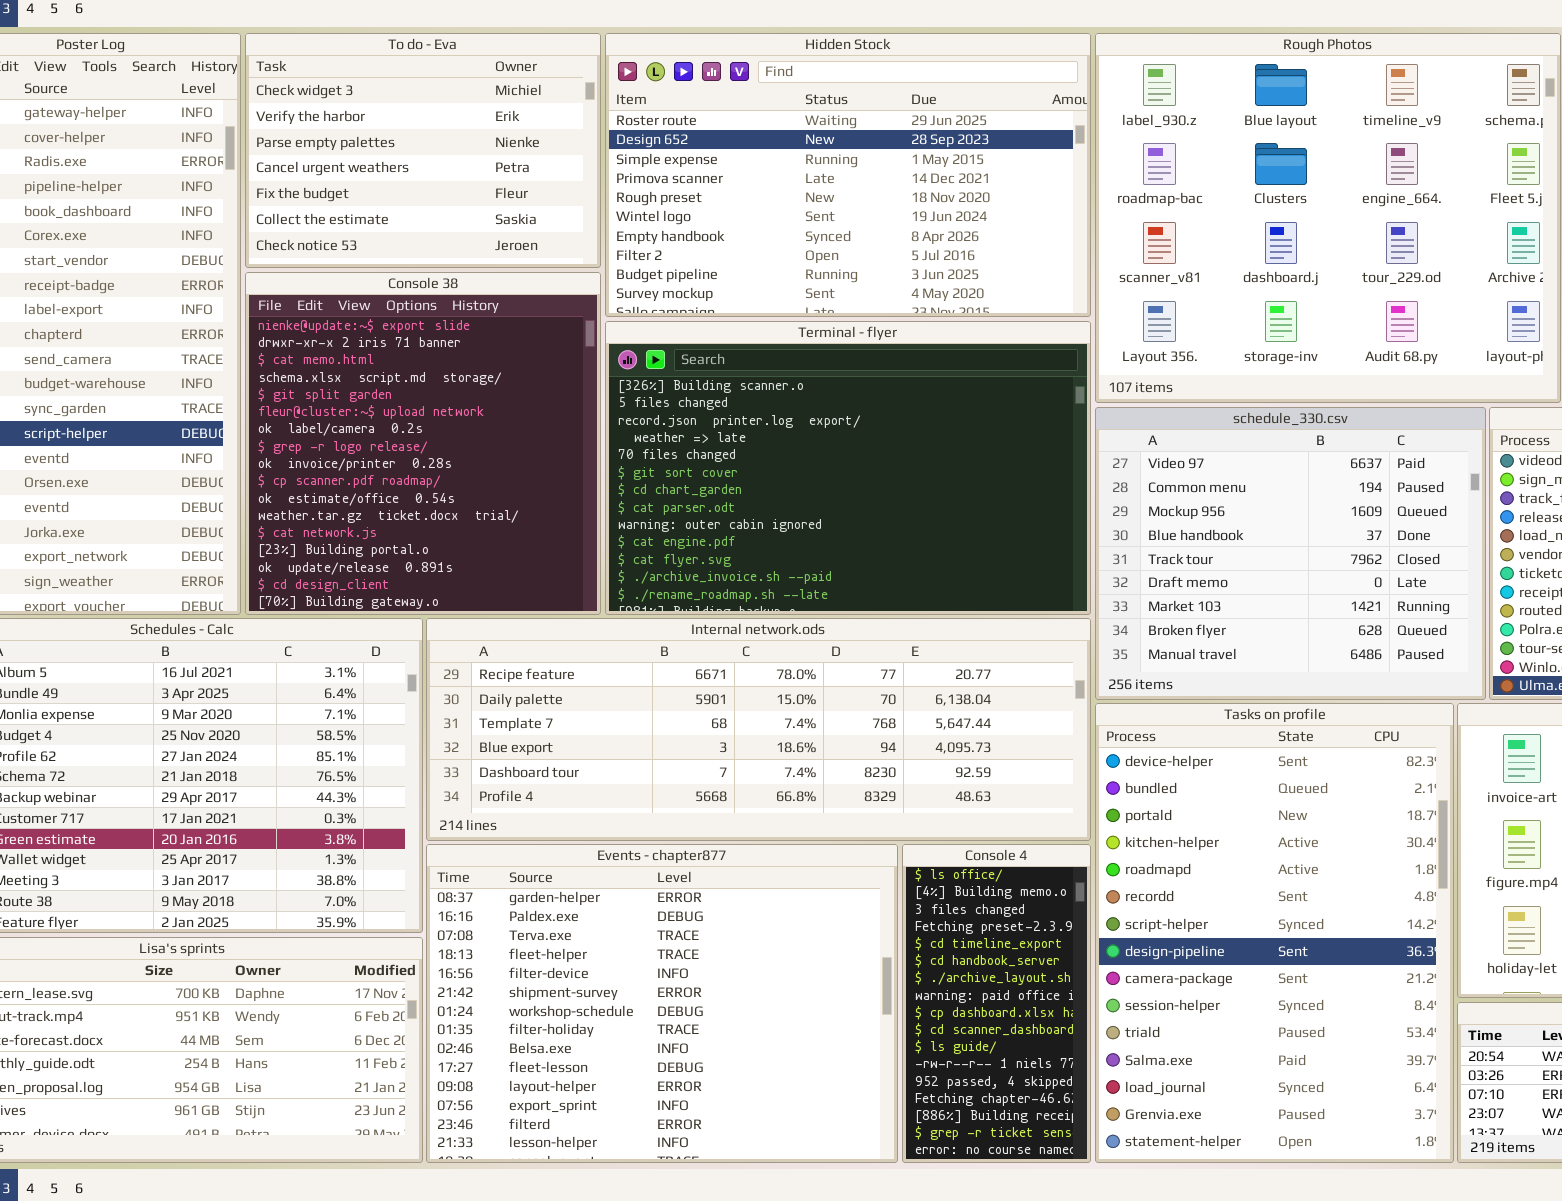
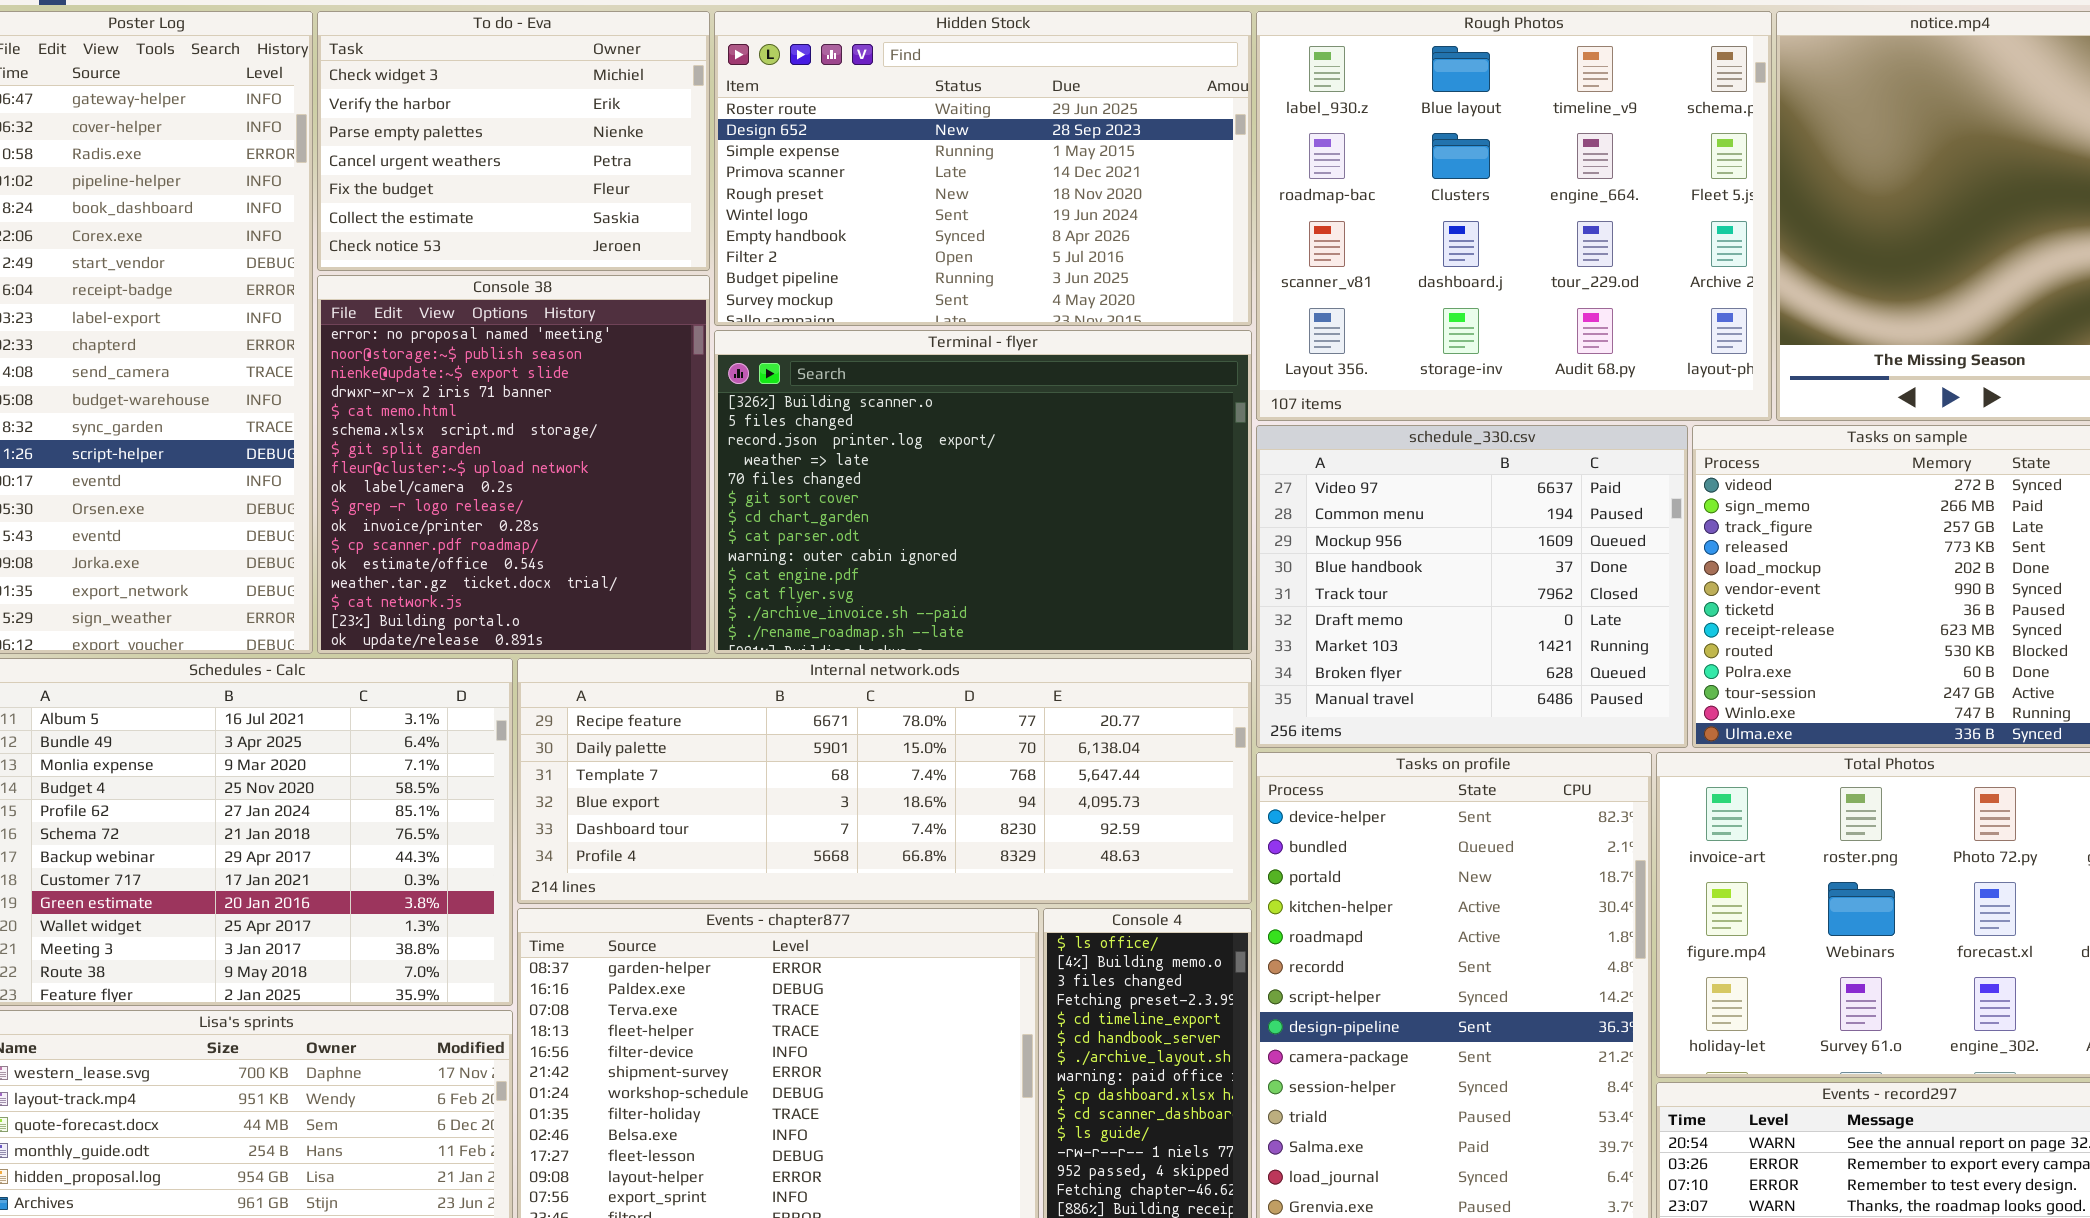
Console 38: [245,272,601,615] -> [317,275,710,654], scrolled up 2 rows

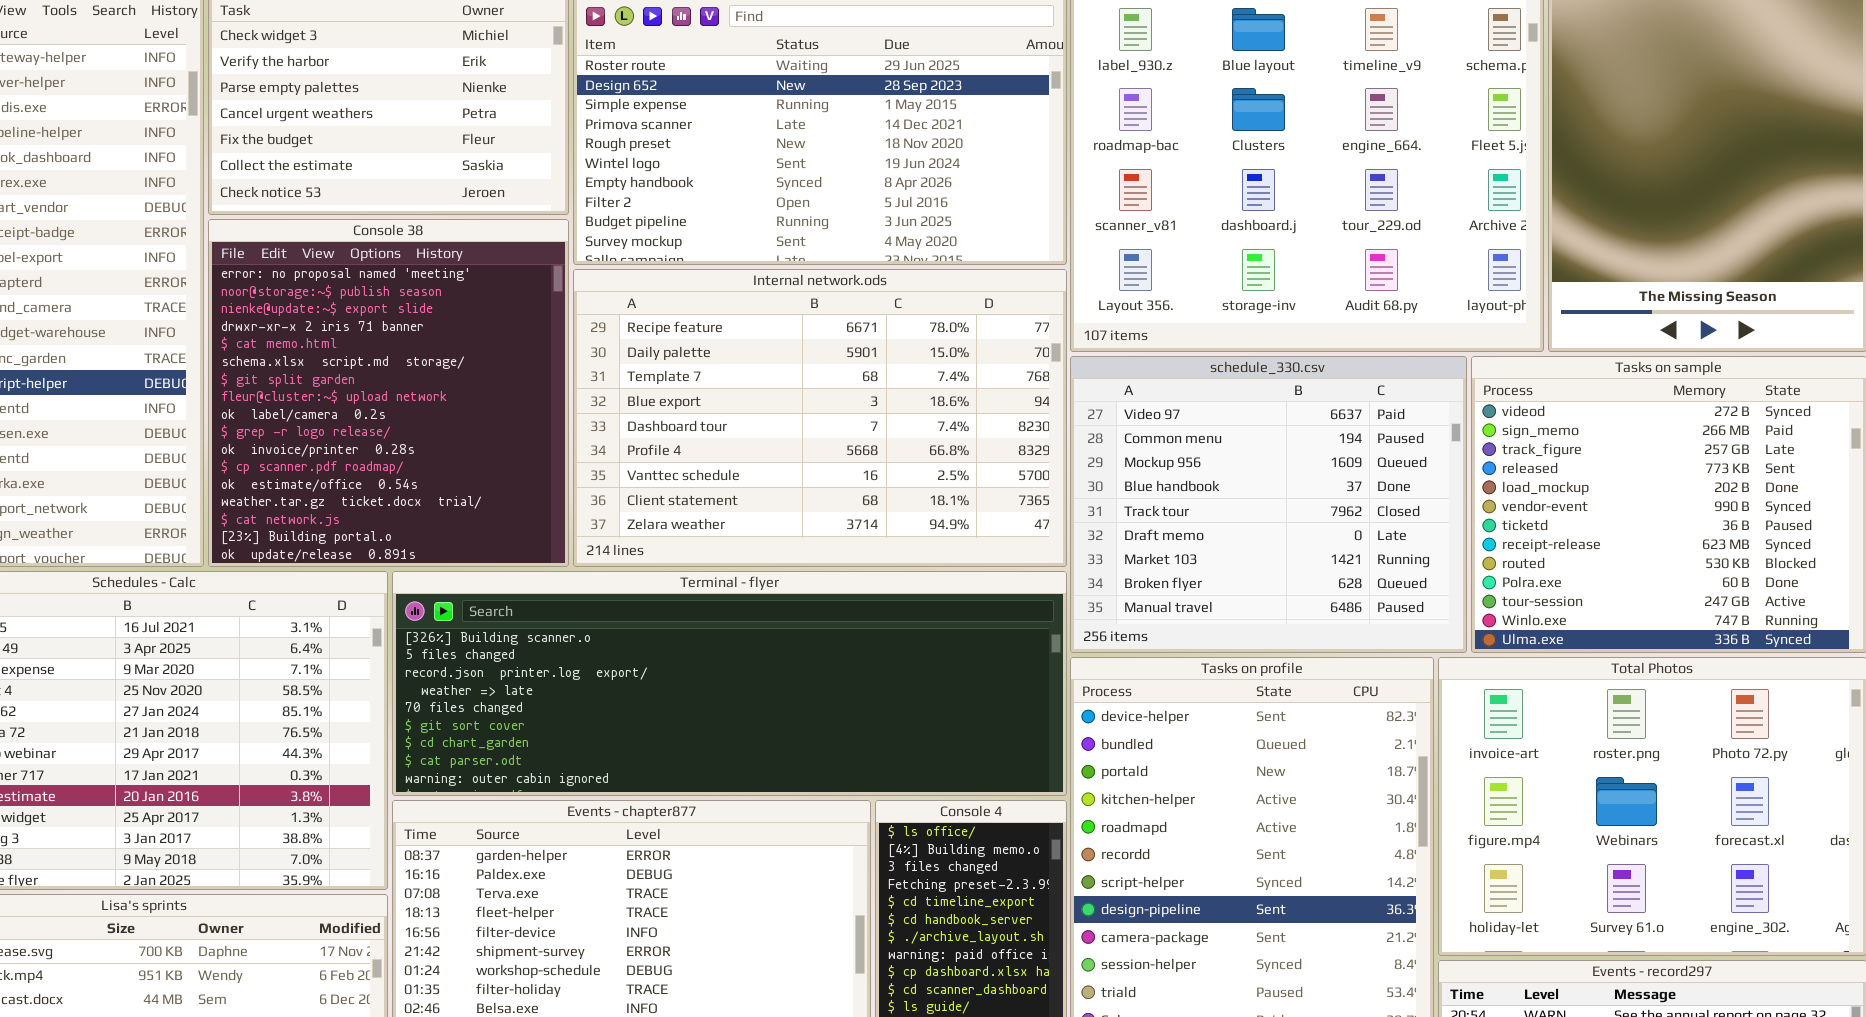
Terminal - flyer: [714,330,1252,654] -> [392,571,1067,796], moved, resized
Internal network.ods: [517,658,1252,904] -> [573,269,1067,567], moved, resized

